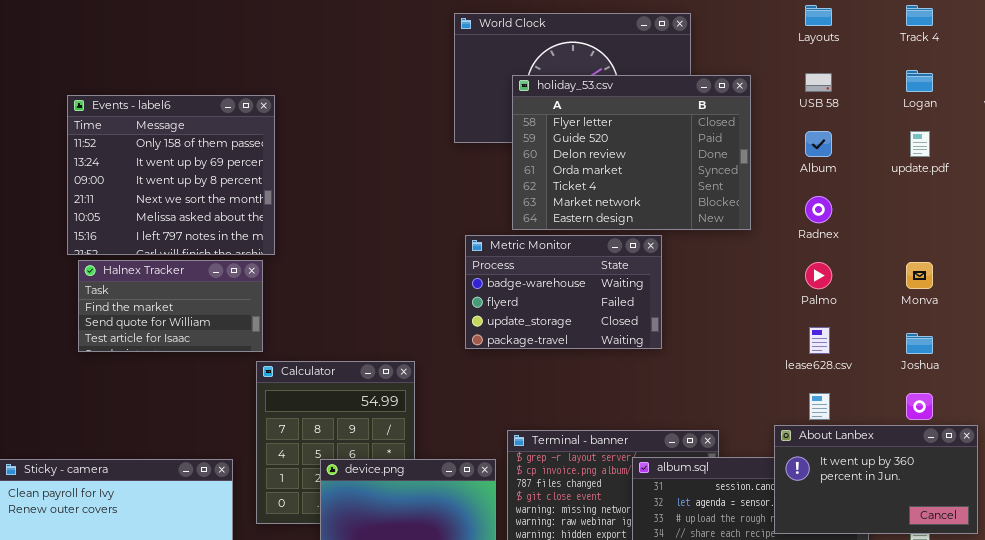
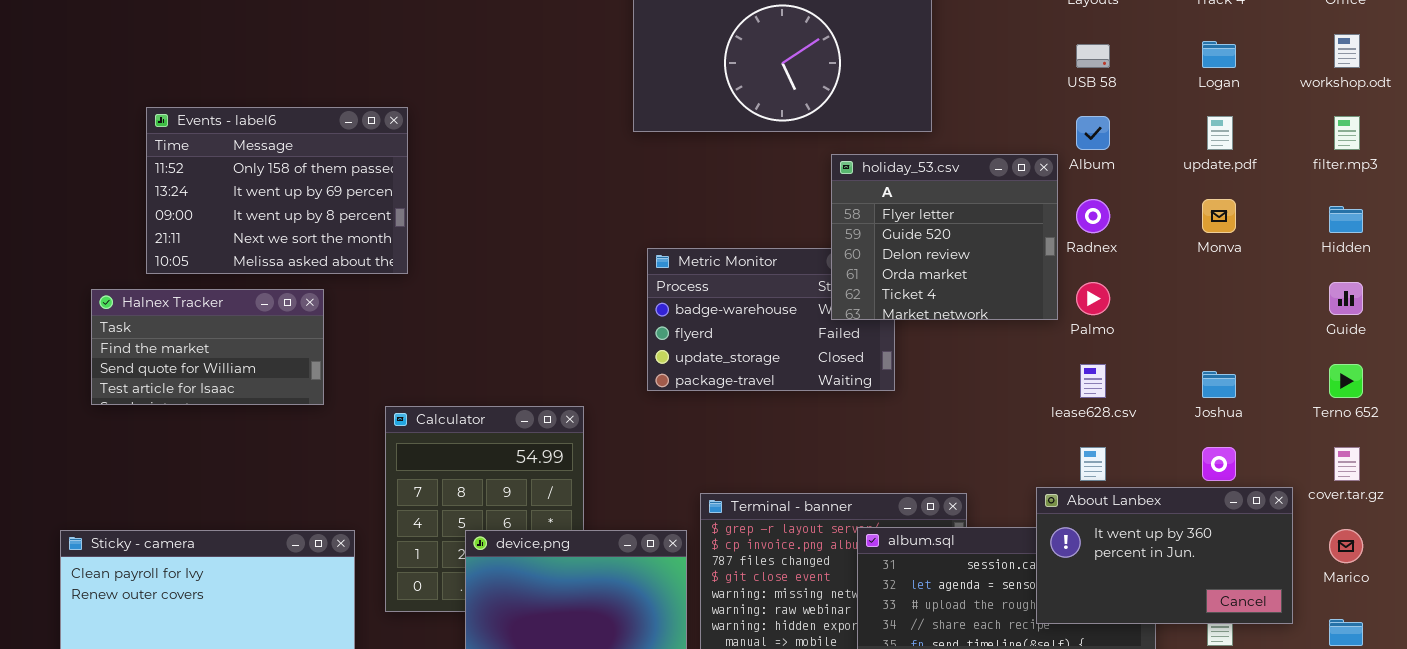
holiday_53.csv: [512,75,751,230] -> [831,154,1058,320], moved, resized
Events - label6: [67,95,275,255] -> [146,107,408,274], resized
Halnex Tracker: [78,260,263,352] -> [91,289,324,405], moved
Monva: [906,262,933,289] -> [1202,199,1236,233], moved

